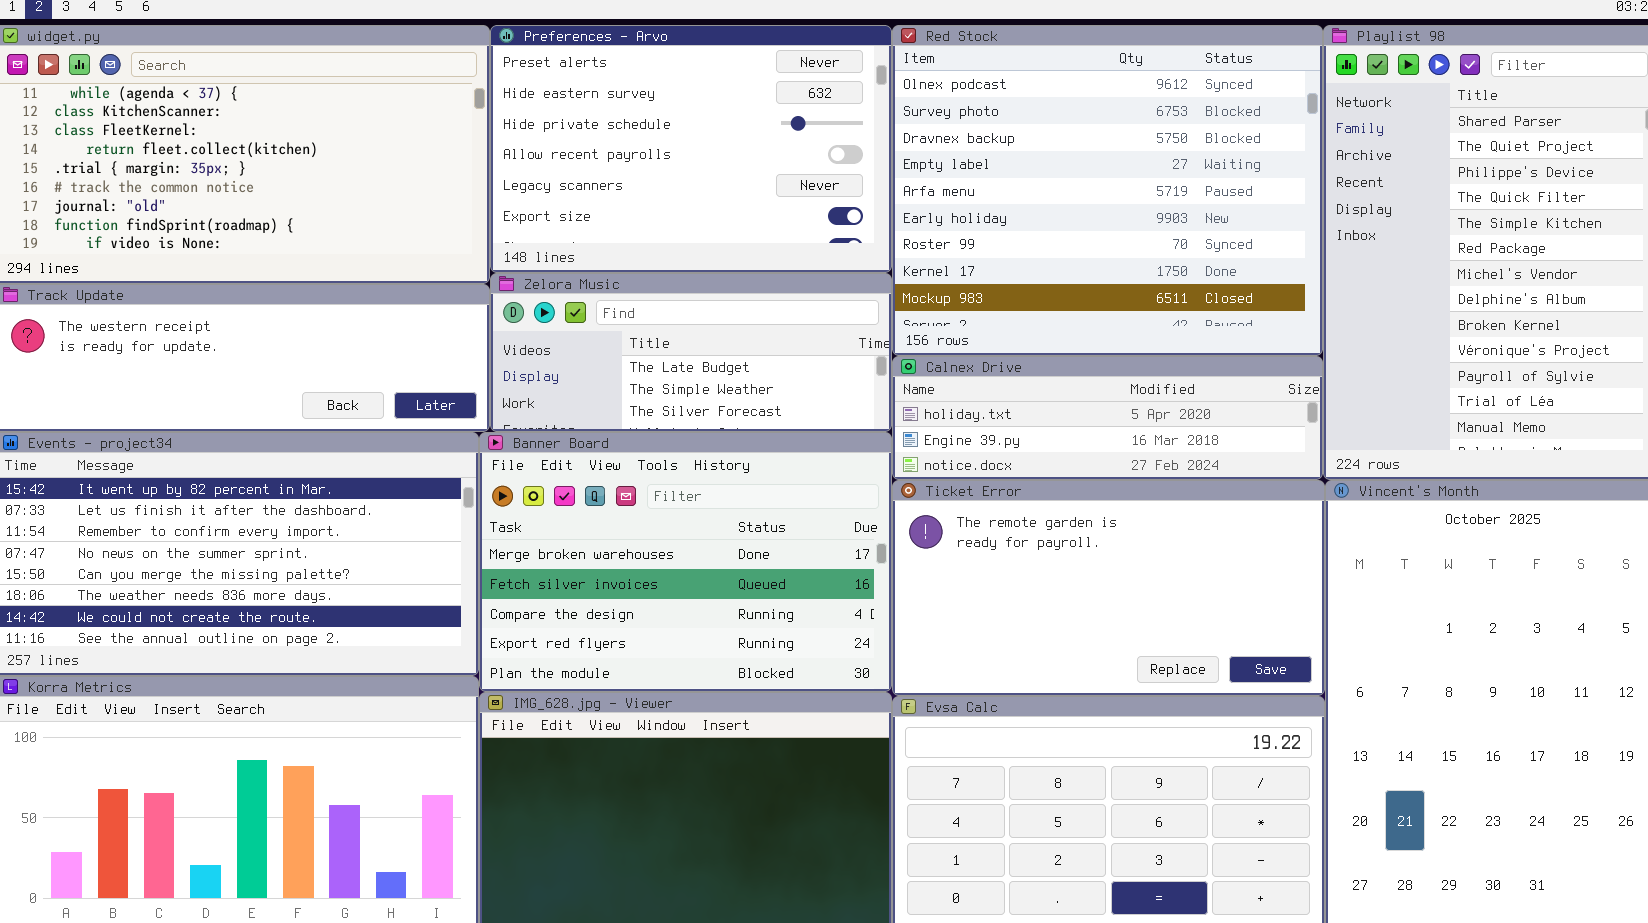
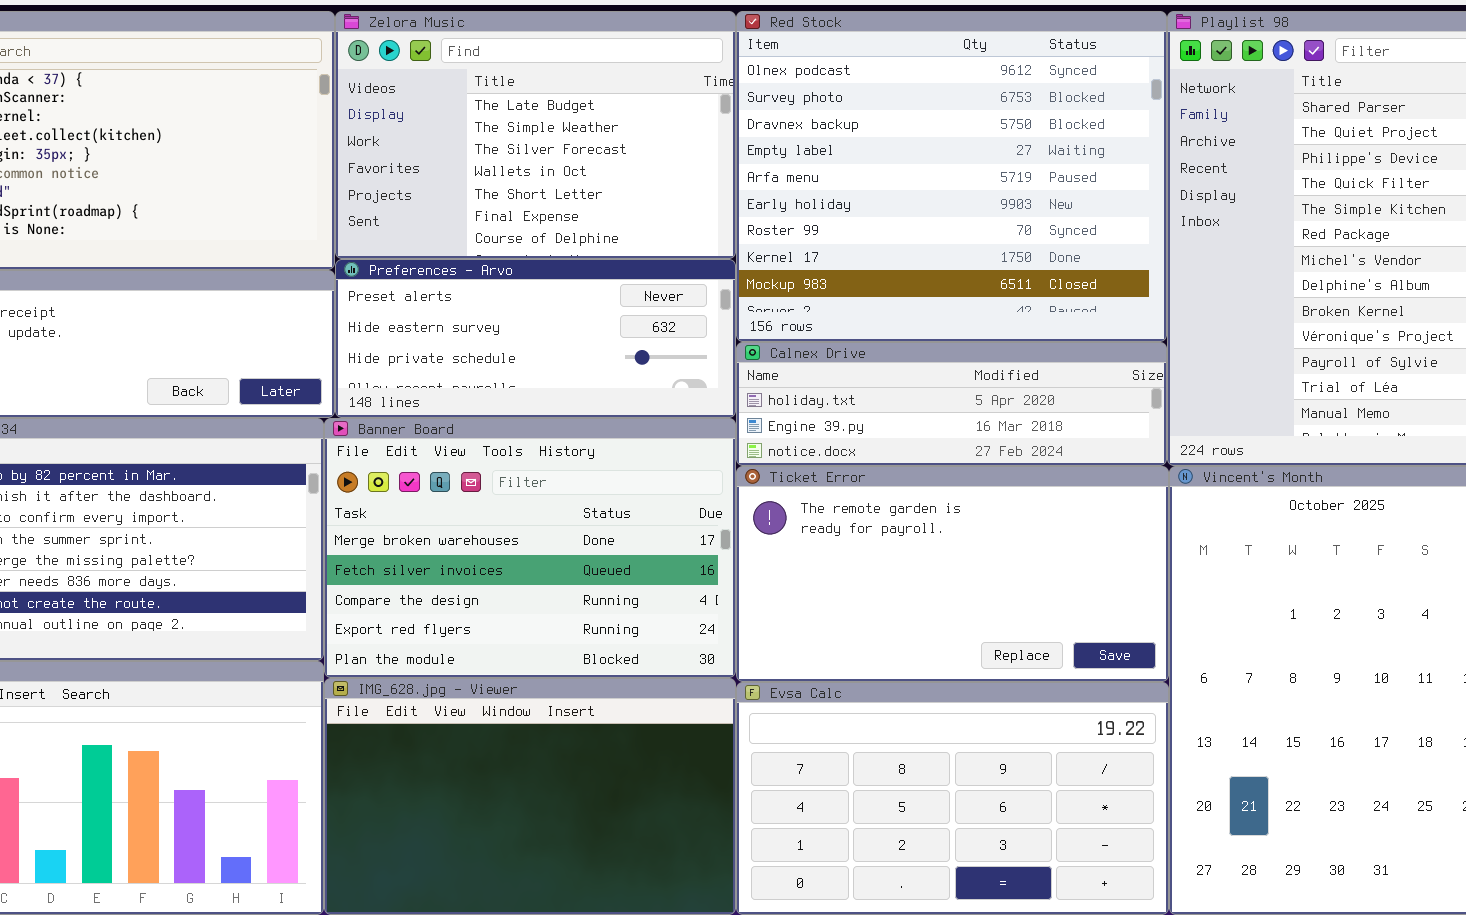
Preferences - Arvo: [490,25,892,273] -> [335,259,736,418], moved, resized
Zelora Music: [490,273,892,432] -> [335,11,736,259], moved, resized

